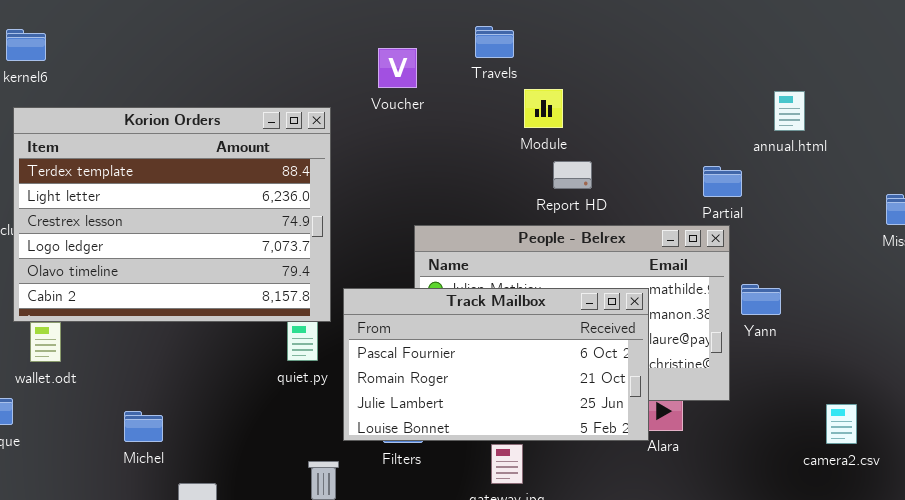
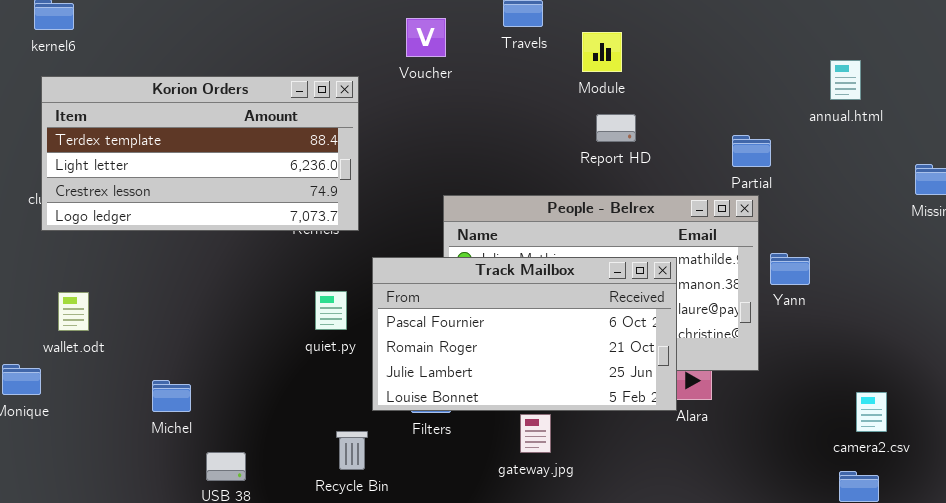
Module: [524,89,563,128] -> [582,32,622,72], moved
annual.html: [774,91,805,131] -> [830,60,861,100], moved
Korion Orders: [13,107,331,322] -> [41,76,359,231], resized
Report HD: [553,161,592,189] -> [596,114,636,142], moved
camera2.csv: [826,404,857,444] -> [856,392,887,432], moved

